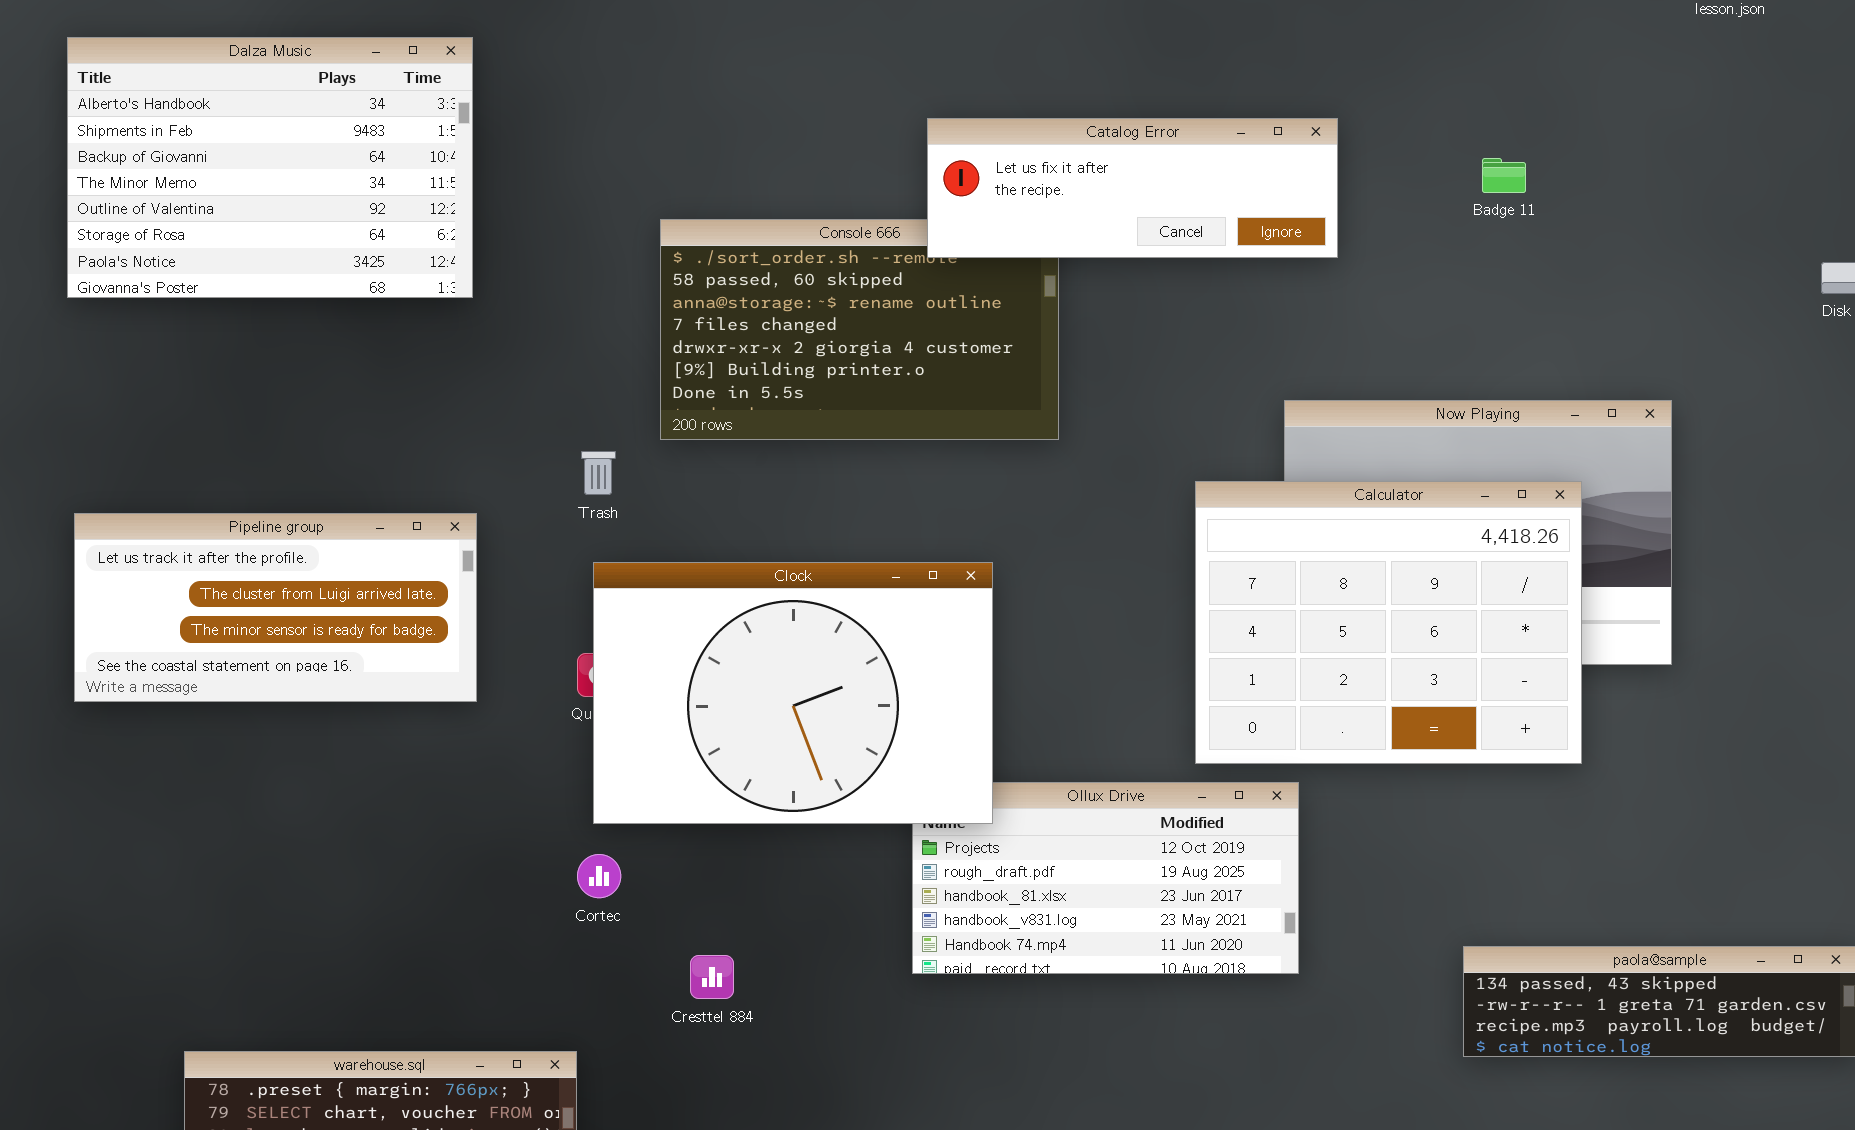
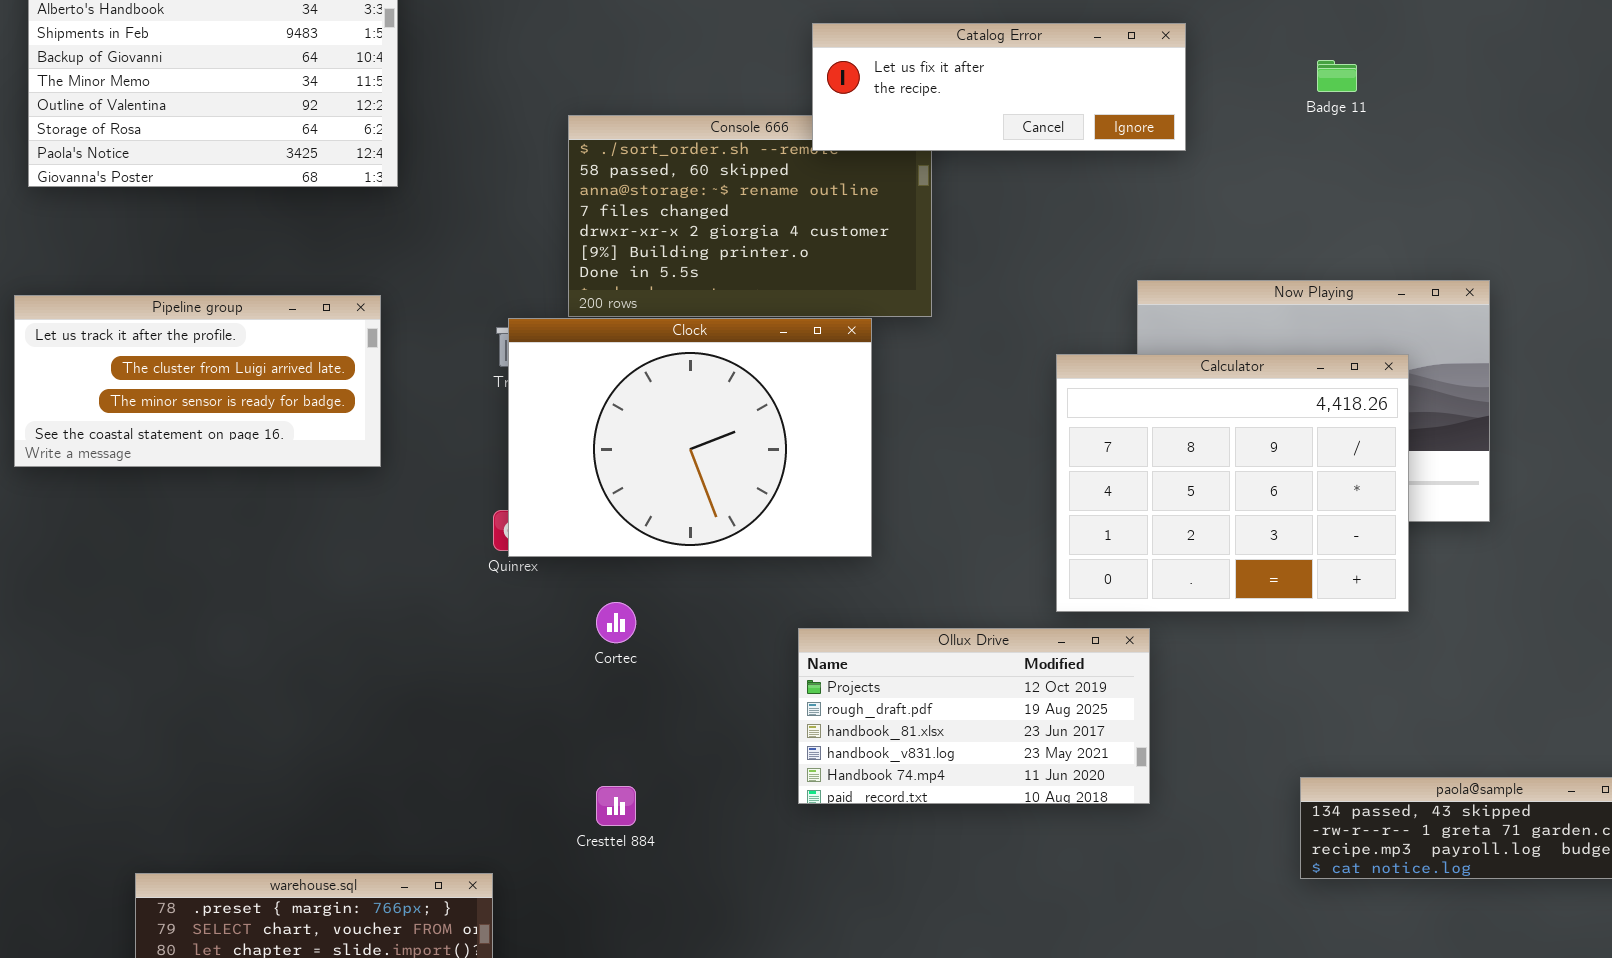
Pipeline group: [74,513,477,702] -> [14,295,381,467], moved
Clock: [593,562,993,824] -> [508,318,872,557], moved
Cortec: [577,854,621,898] -> [596,602,636,643], moved

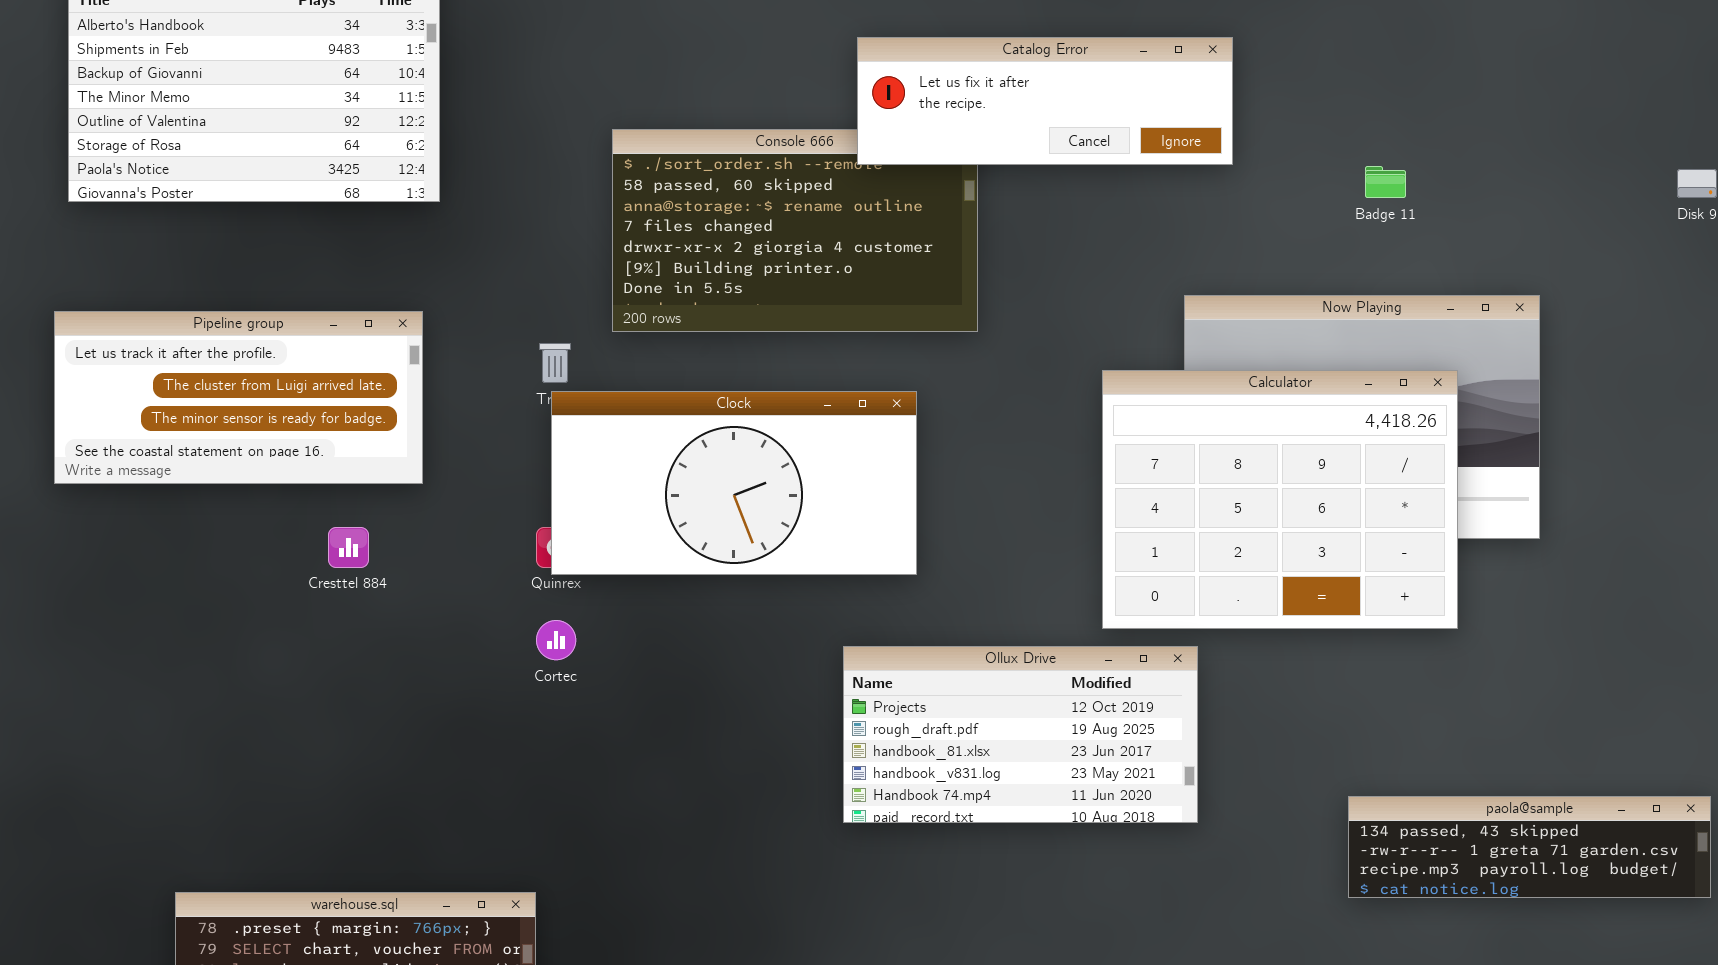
Badge 11: [1317,60,1357,92] -> [1365,166,1406,198], moved
Clock: [508,318,872,557] -> [551,391,917,575], resized
Cortec: [596,602,636,643] -> [536,620,576,660], moved
Cresttel 884: [596,786,636,826] -> [328,527,369,568], moved

